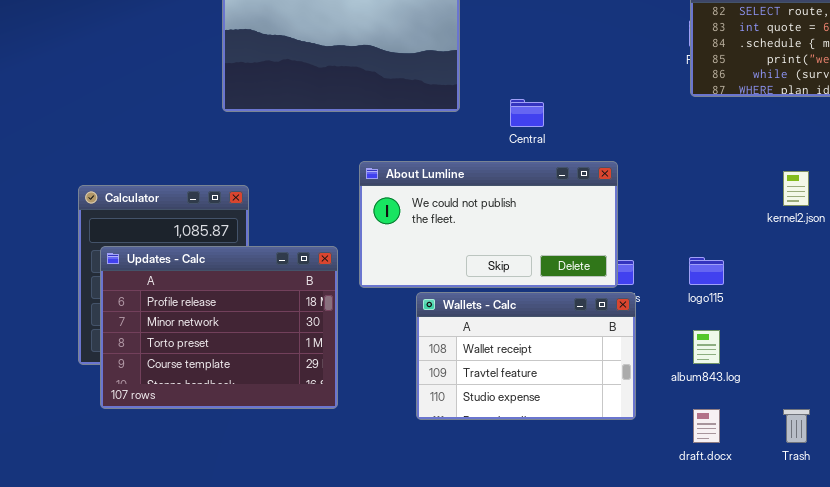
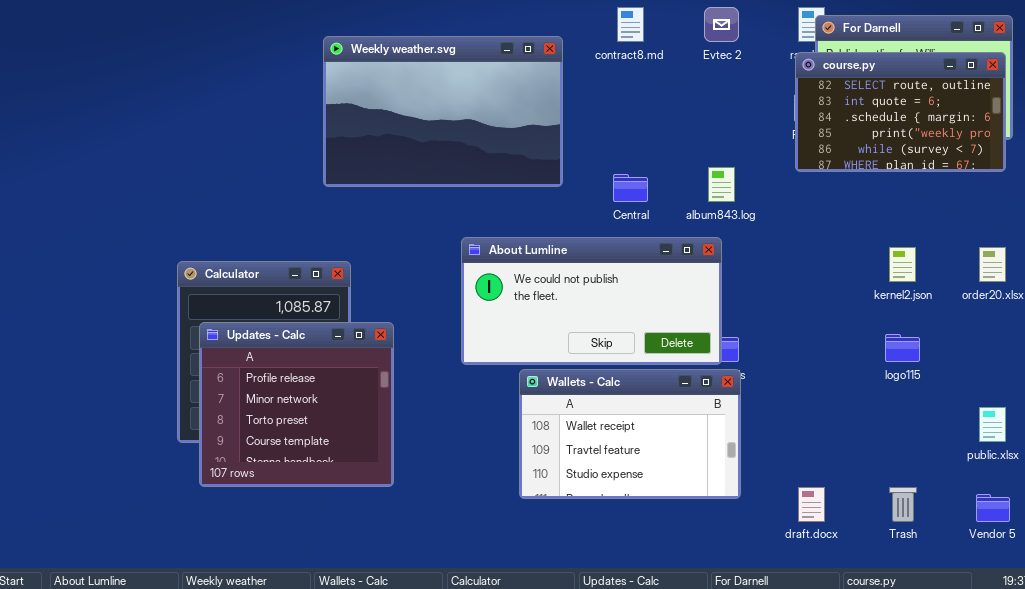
Updates - Calc: [100,246,338,409] -> [199,322,394,487], resized
logo115: [689,257,724,285] -> [885,334,920,362], moved
album843.log: [693,330,720,364] -> [708,167,735,202], moved

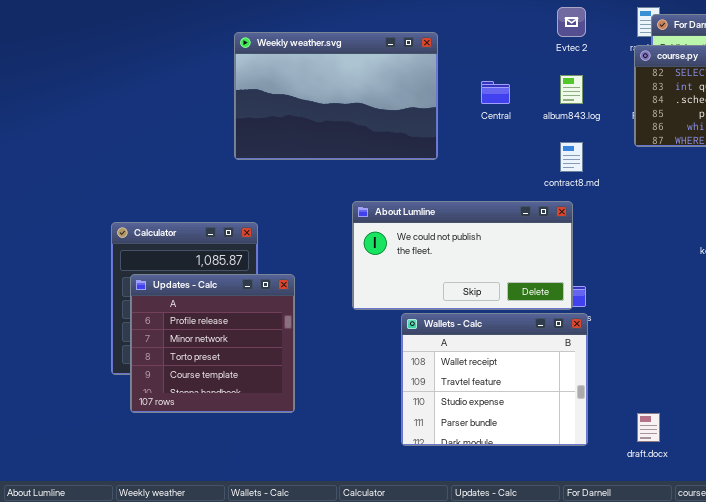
contract8.md: [617,7,644,42] -> [560,142,583,172], moved
album843.log: [708,167,735,202] -> [560,75,583,104], moved
Central: [613,174,648,202] -> [481,81,510,104], moved
Wallets - Calc: [519,369,741,499] -> [401,313,588,446], resized

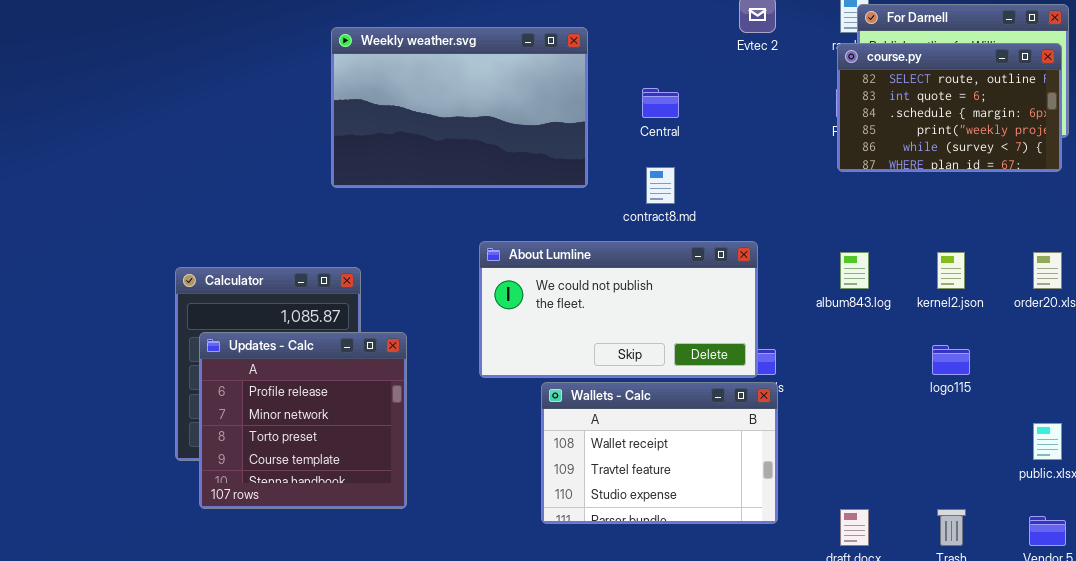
album843.log: [560,75,583,104] -> [840,252,869,289], moved
contract8.md: [560,142,583,172] -> [646,167,675,204], moved
Wallets - Calc: [401,313,588,446] -> [541,382,778,524], resized

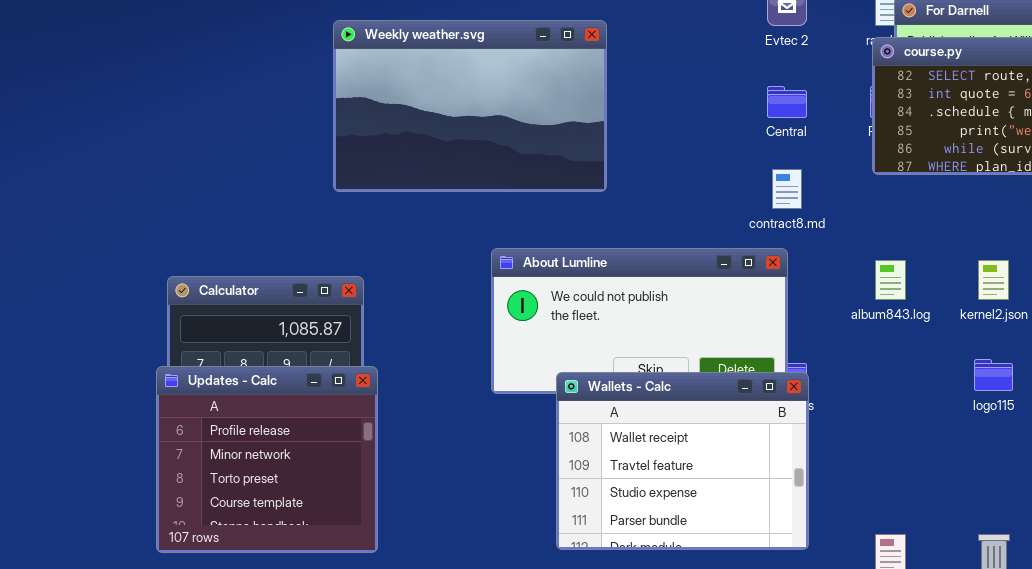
Central: [642,88,679,118] -> [767,86,807,118], moved
contract8.md: [646,167,675,204] -> [772,169,802,209], moved
Updates - Calc: [199,332,407,509] -> [156,366,378,553], moved
Wallets - Calc: [541,382,778,524] -> [556,372,809,550], resized

